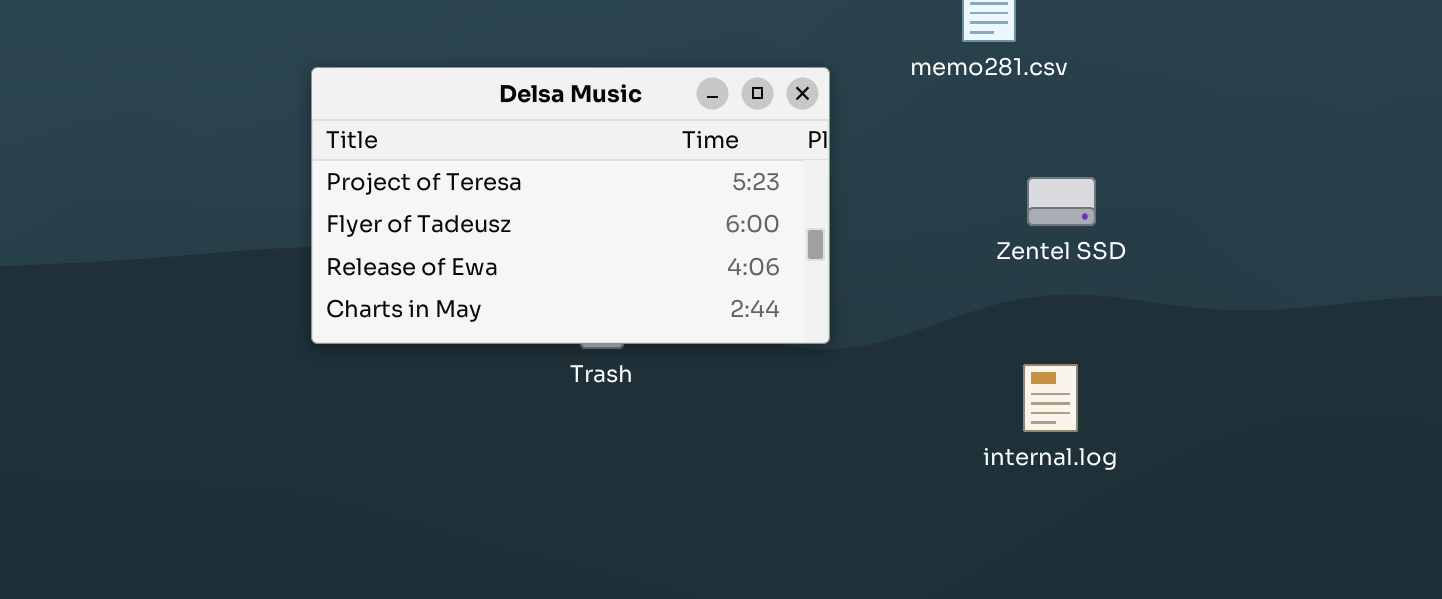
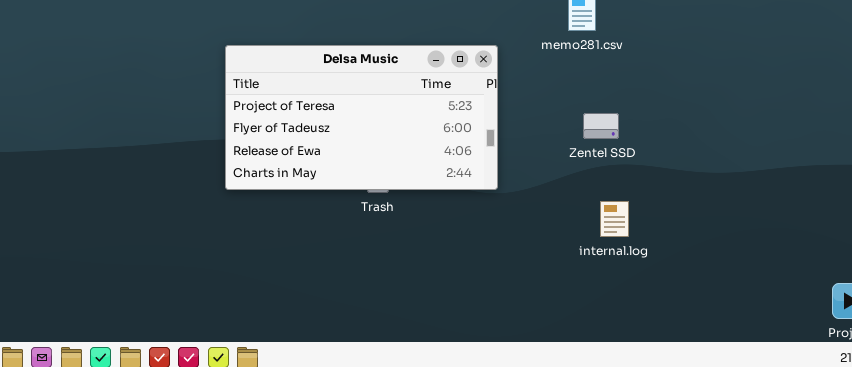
Zentel SSD: [1027,177,1096,226] -> [583,113,619,139], moved

